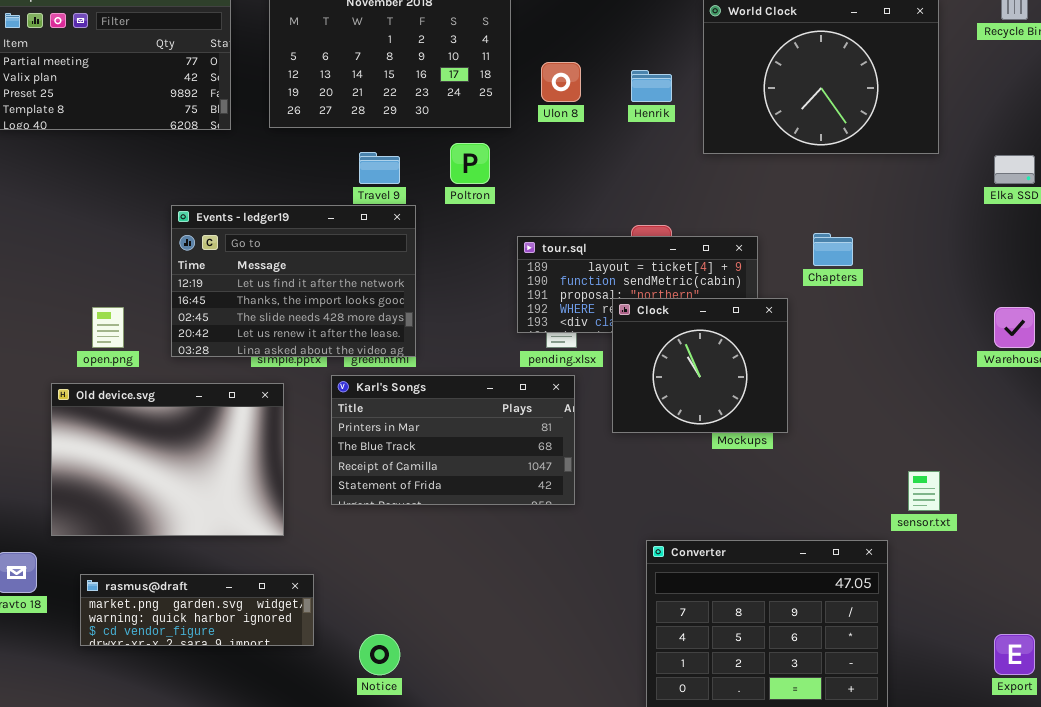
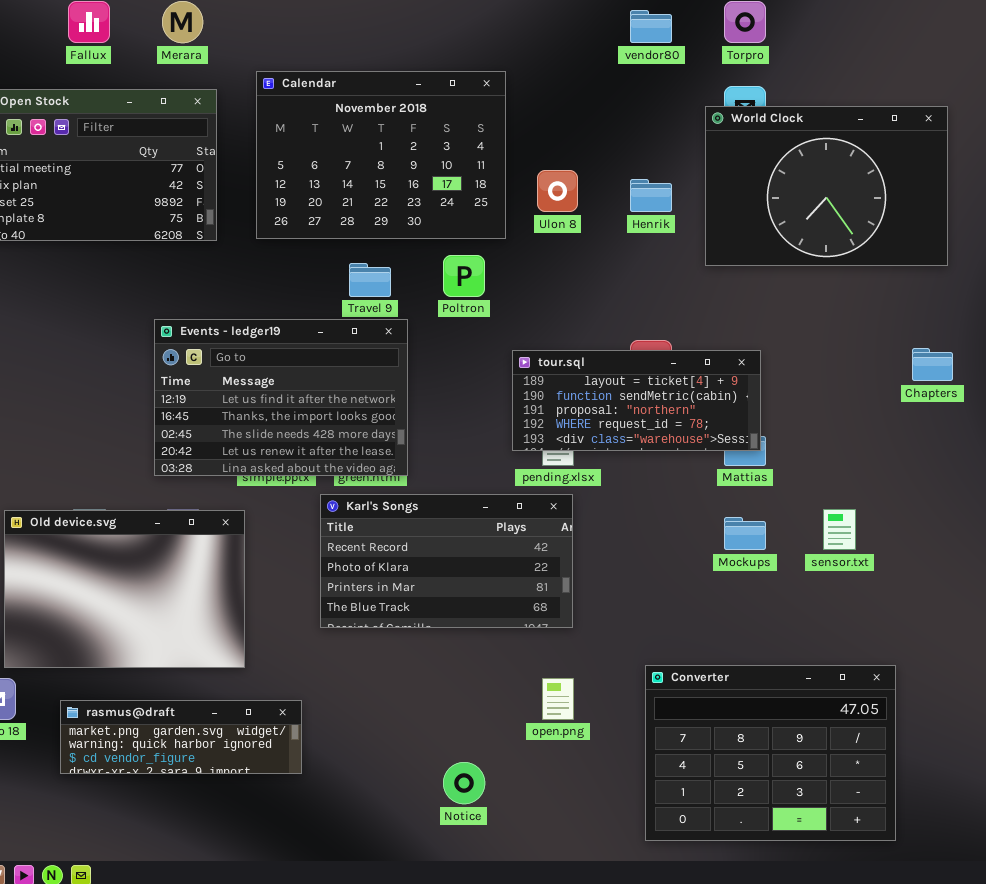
Chapters: [813,233,853,266] -> [912,348,953,381], moved
Clock: [612,298,788,433] -> none, closed
open.png: [92,307,124,348] -> [542,678,574,720], moved
Karl's Songs: [331,375,575,505] -> [320,494,573,628], scrolled up 2 rows
Old device.svg: [51,383,284,536] -> [4,510,245,668], moved
sensor.txt: [908,471,940,511] -> [823,509,856,550], moved
Notice: [359,634,400,675] -> [443,762,485,804], moved

